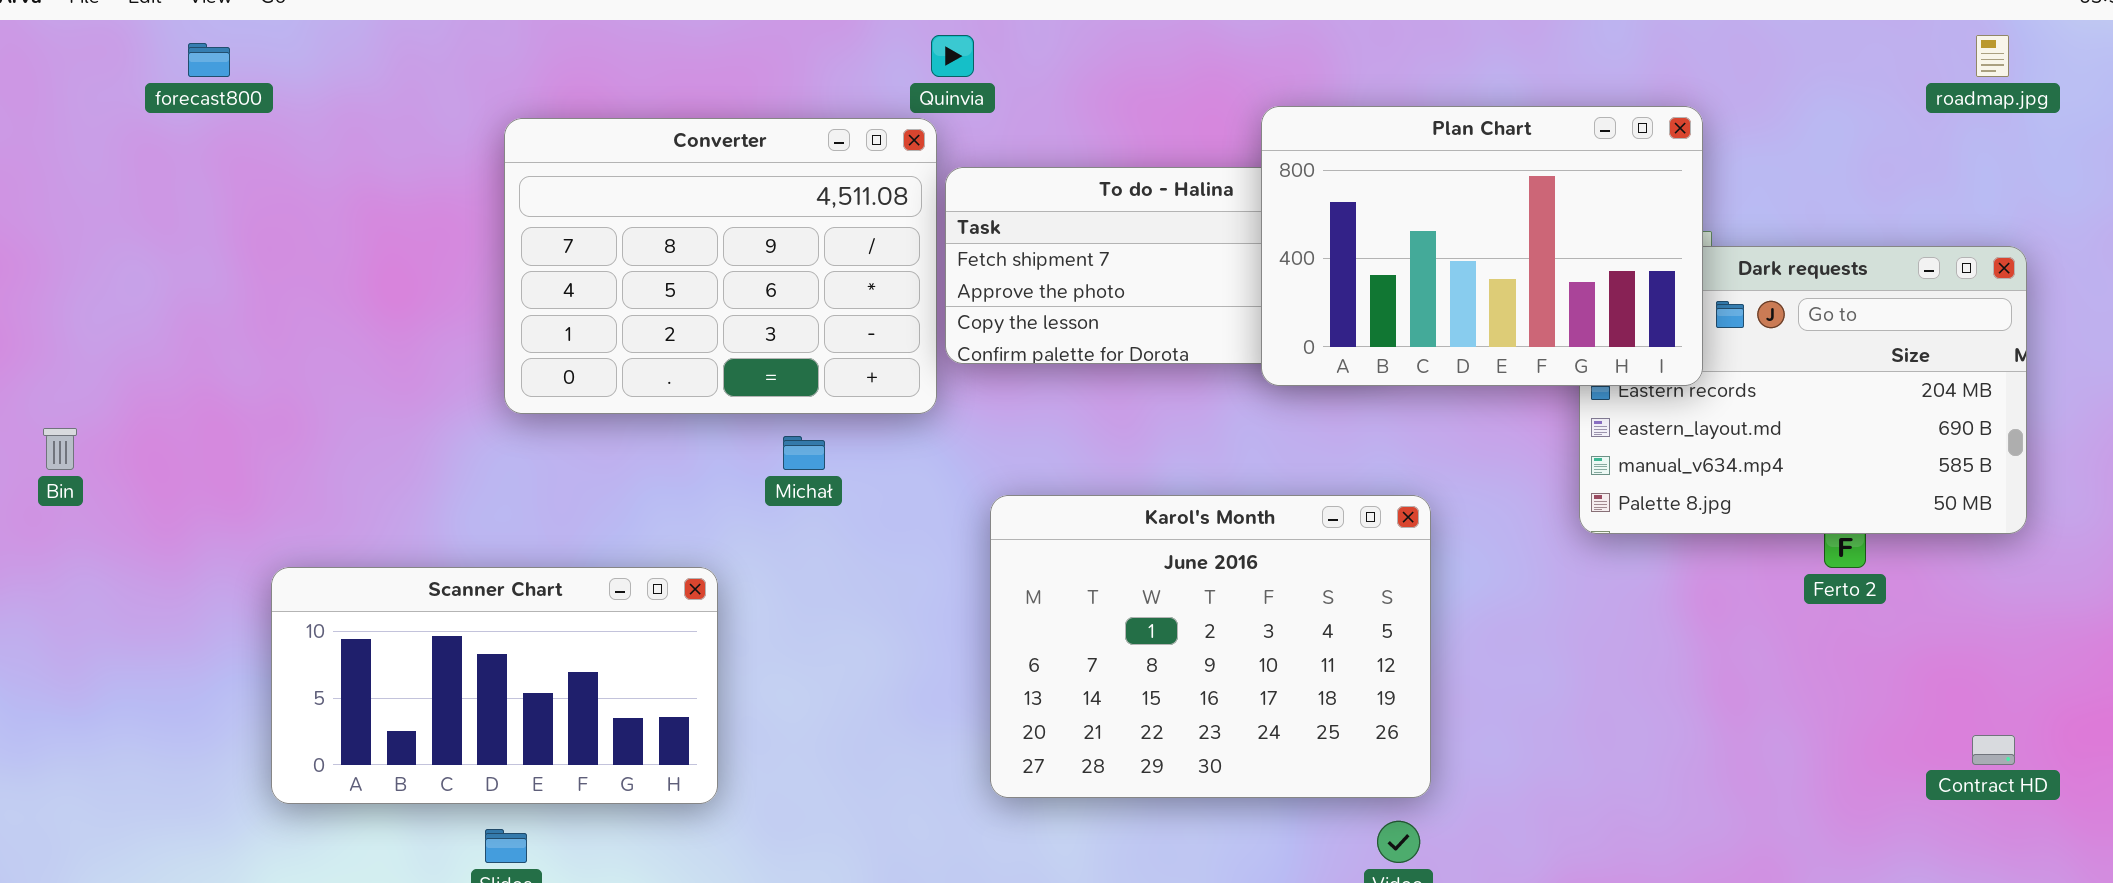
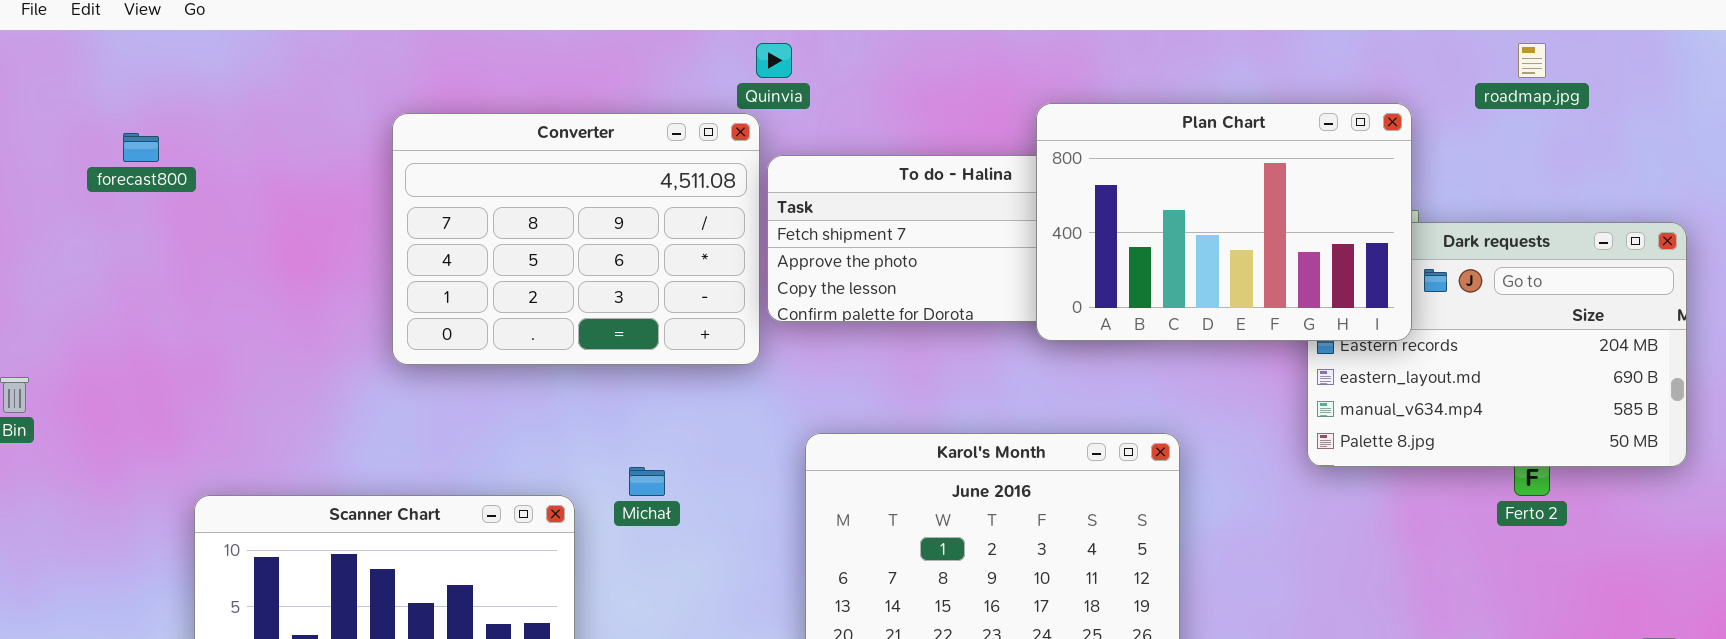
roadmap.jpg: [1976,35,2009,77] -> [1518,43,1546,78], moved
forecast800: [188,43,230,77] -> [123,133,159,162], moved
Michał: [783,436,825,470] -> [629,467,665,496], moved

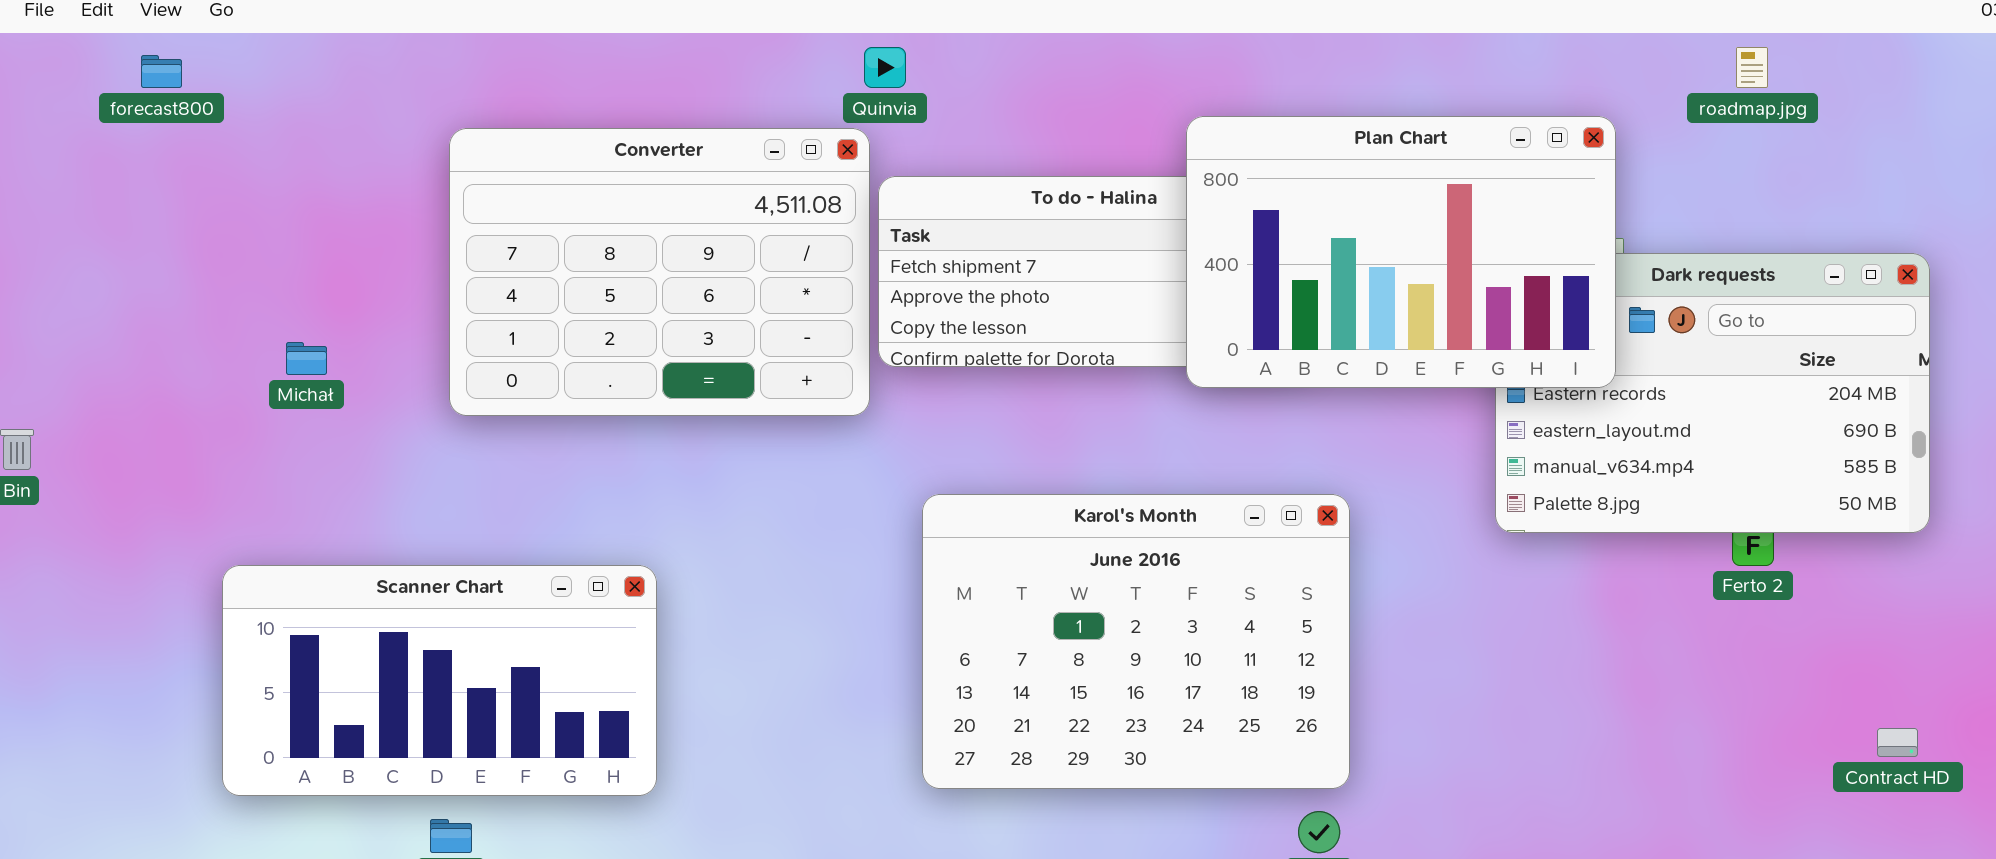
forecast800: [123,133,159,162] -> [141,55,182,88], moved
Michał: [629,467,665,496] -> [286,342,327,375], moved

